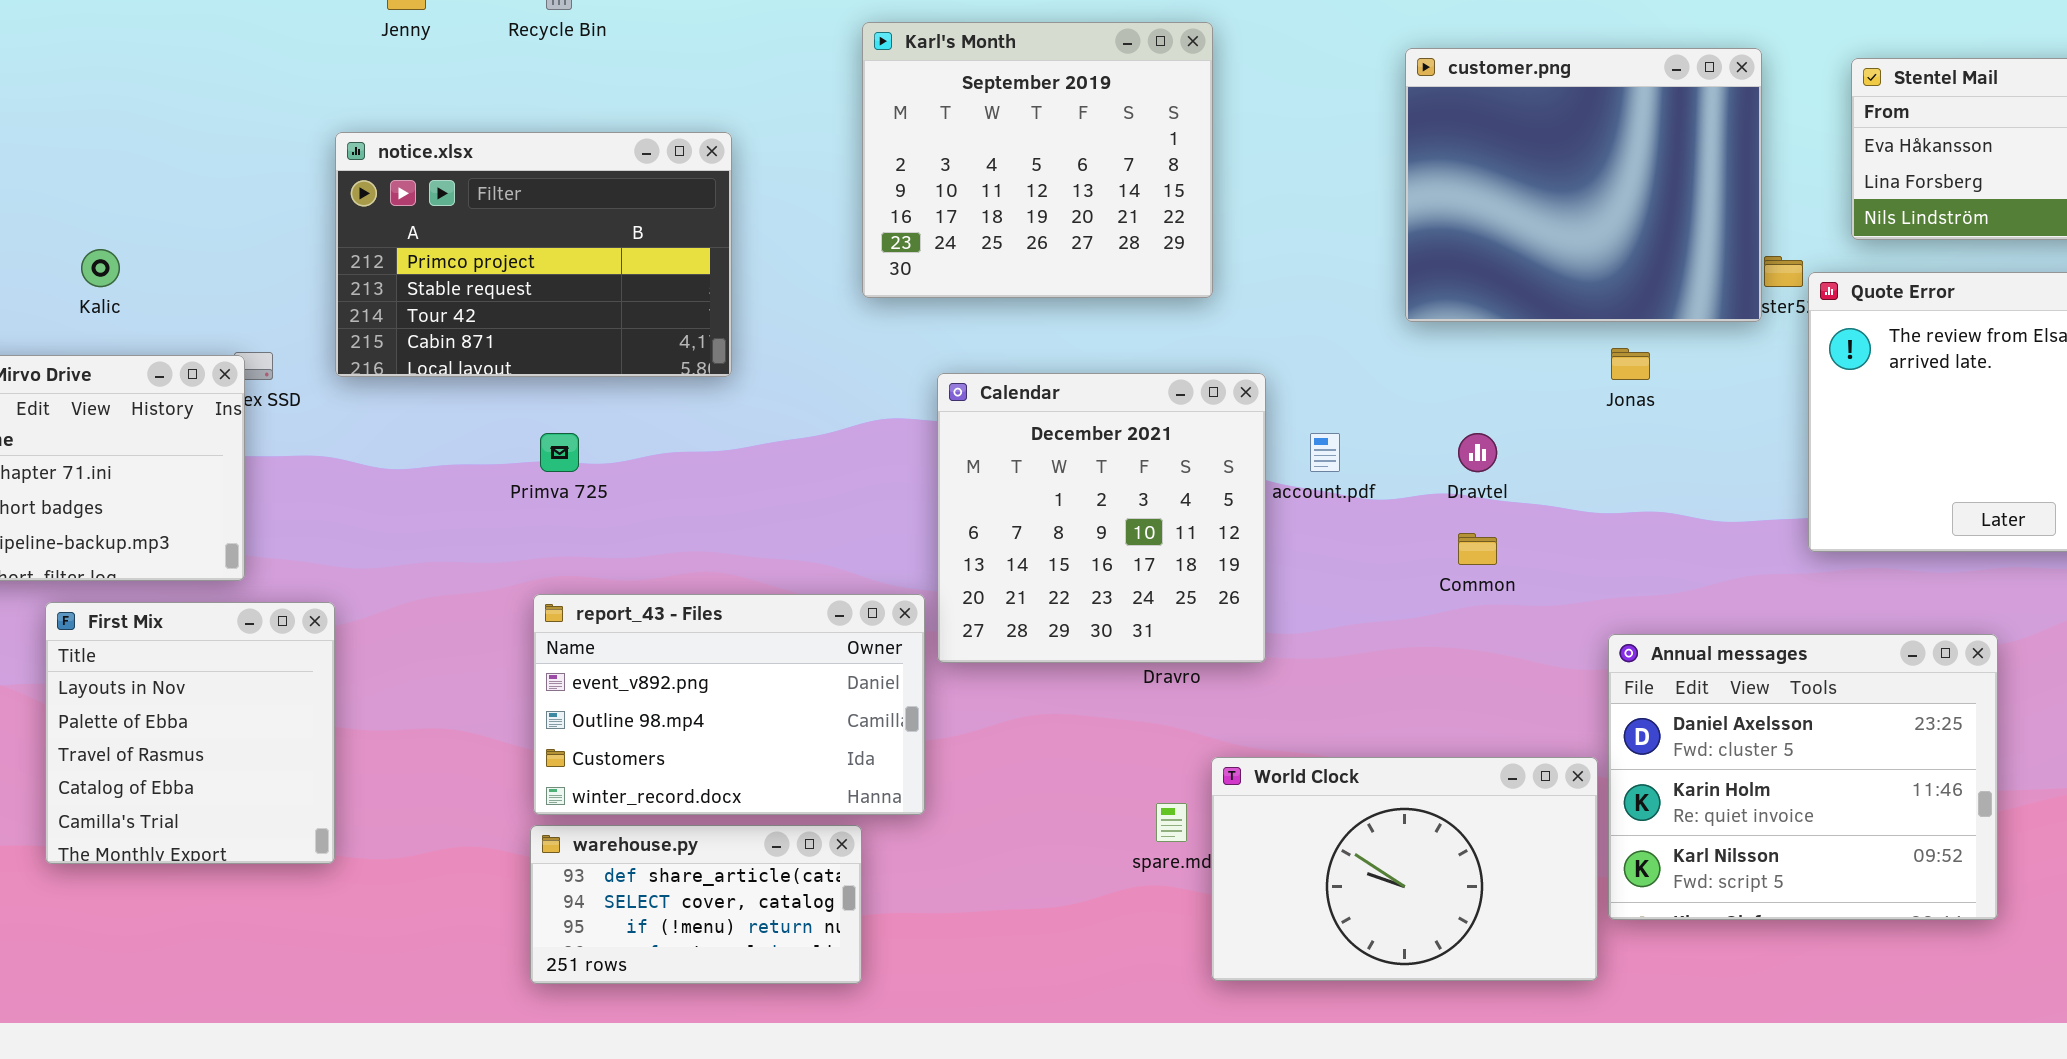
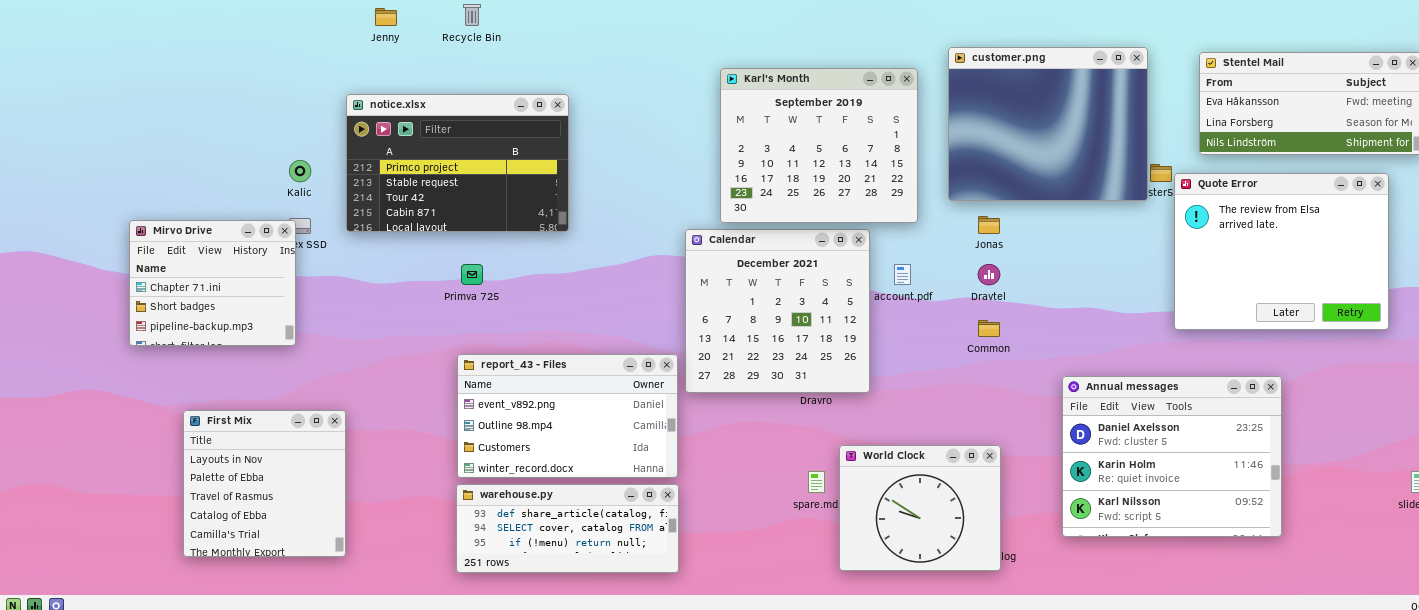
Karl's Month: [862,22,1213,298] -> [720,68,918,223], moved
Kalic: [81,249,120,287] -> [289,160,311,182], moved
Jonas: [1611,348,1650,380] -> [978,216,1000,234], moved
First Mix: [45,602,335,864] -> [183,410,346,557], moved
World Clock: [1211,757,1598,981] -> [839,445,1001,571], resized
warehouse.py: [530,825,862,984] -> [456,484,679,573], resized

